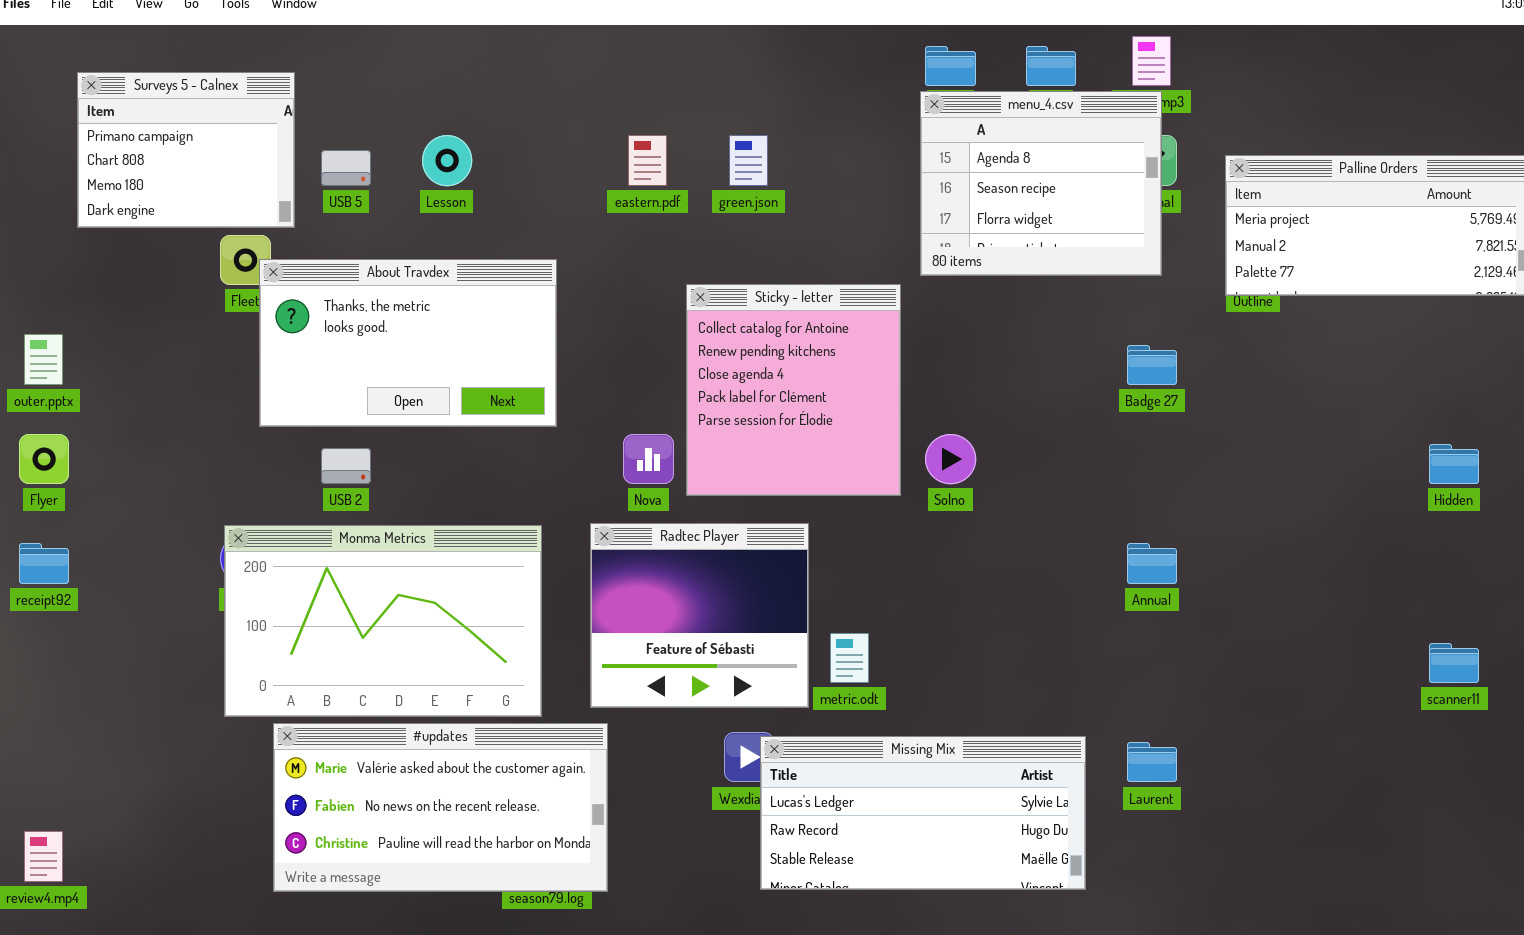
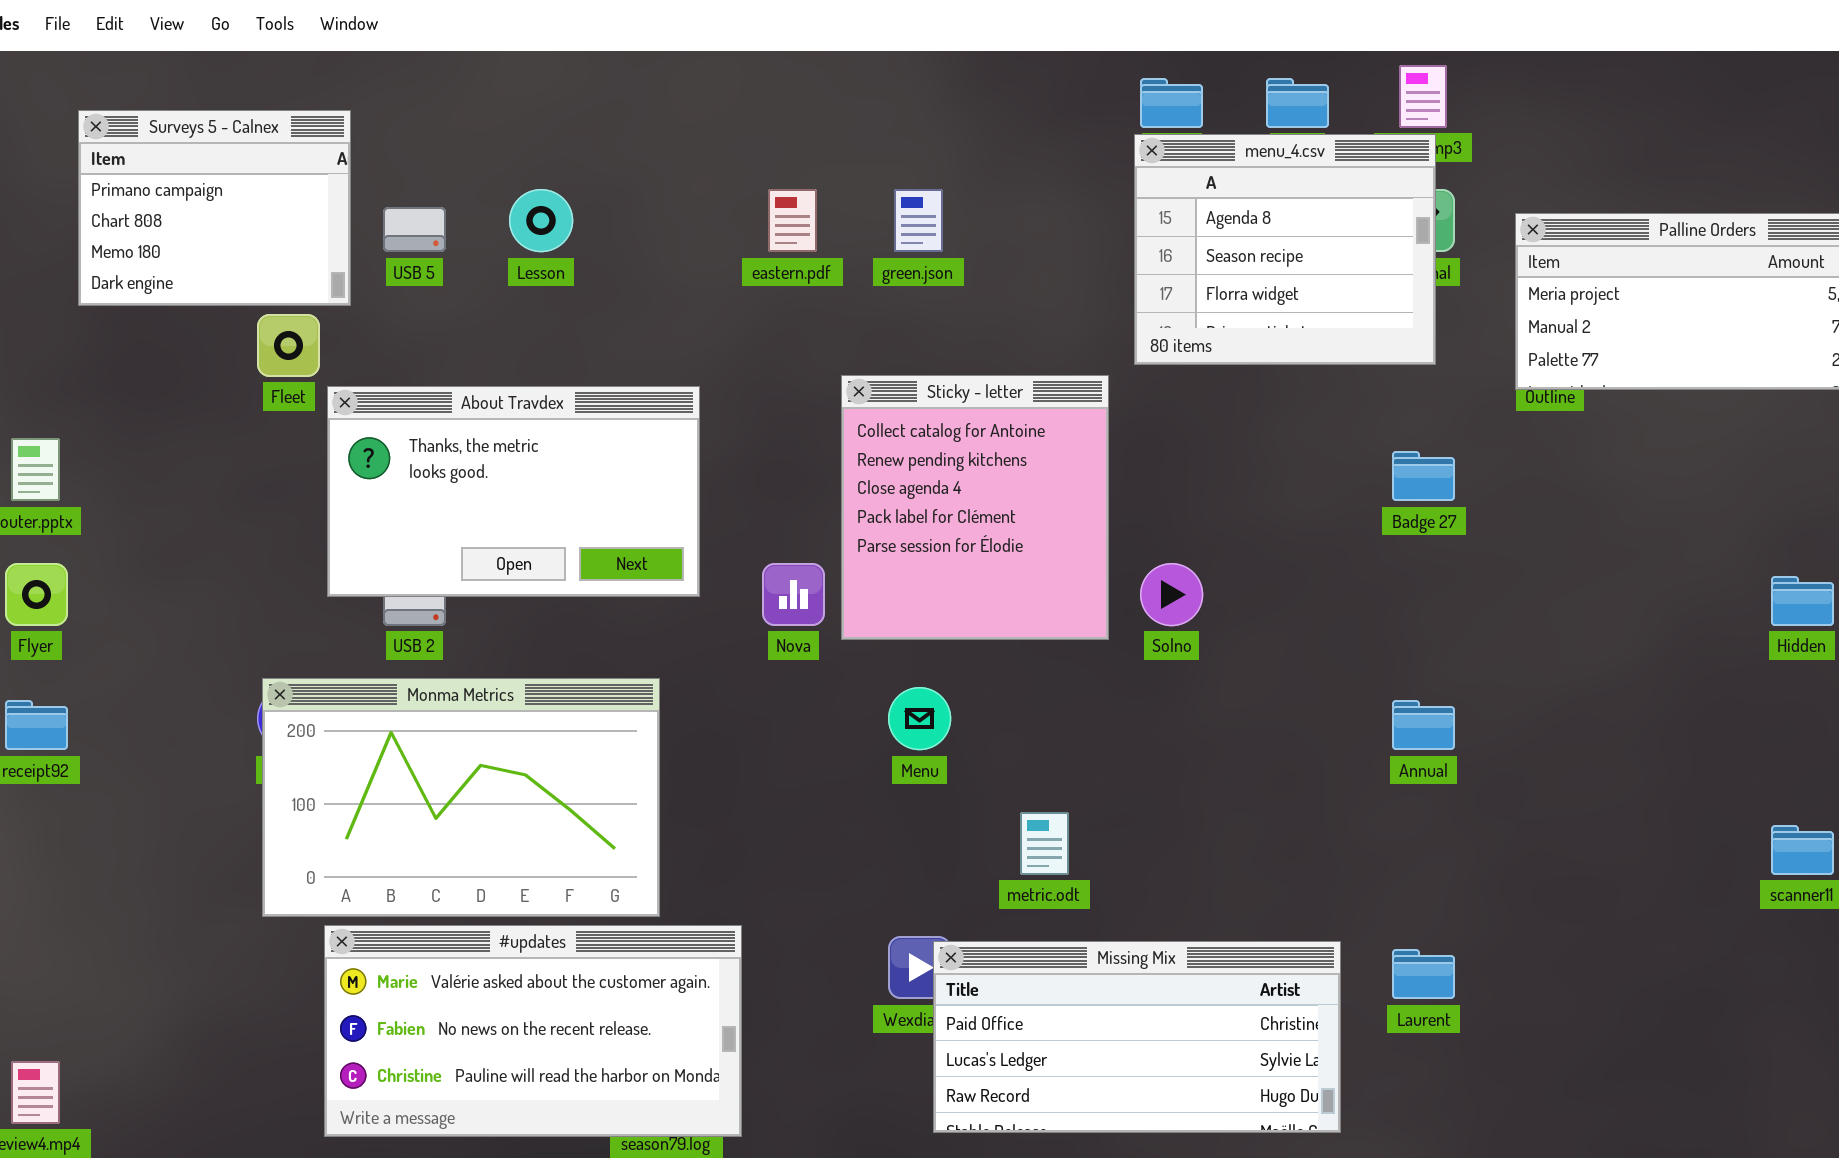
About Travdex: [259,259,557,427] -> [327,386,700,597], moved
Radtec Player: [590,523,809,708] -> none, closed
Missing Mix: [760,736,1086,890] -> [933,941,1341,1133], scrolled up 1 row

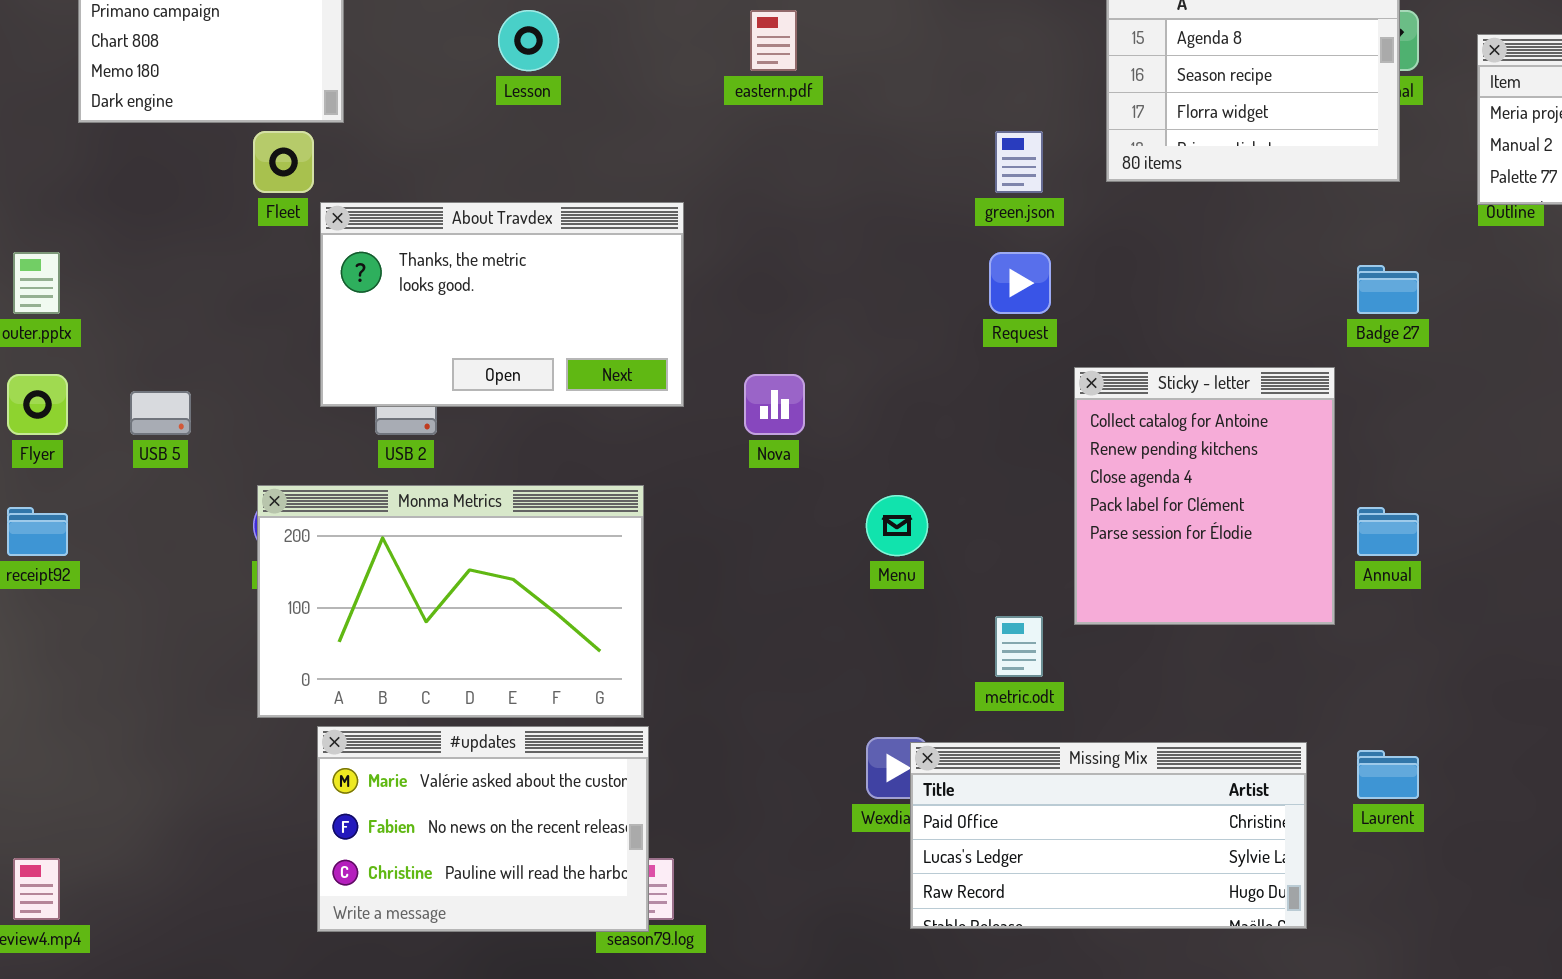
green.json: [894,189,943,252] -> [995,131,1043,193], moved
USB 5: [383,207,446,252] -> [130,391,191,435], moved
Sticky - letter: [841,375,1109,640] -> [1074,367,1335,625], moved
#updates: [324,925,742,1137] -> [317,726,649,932], resized

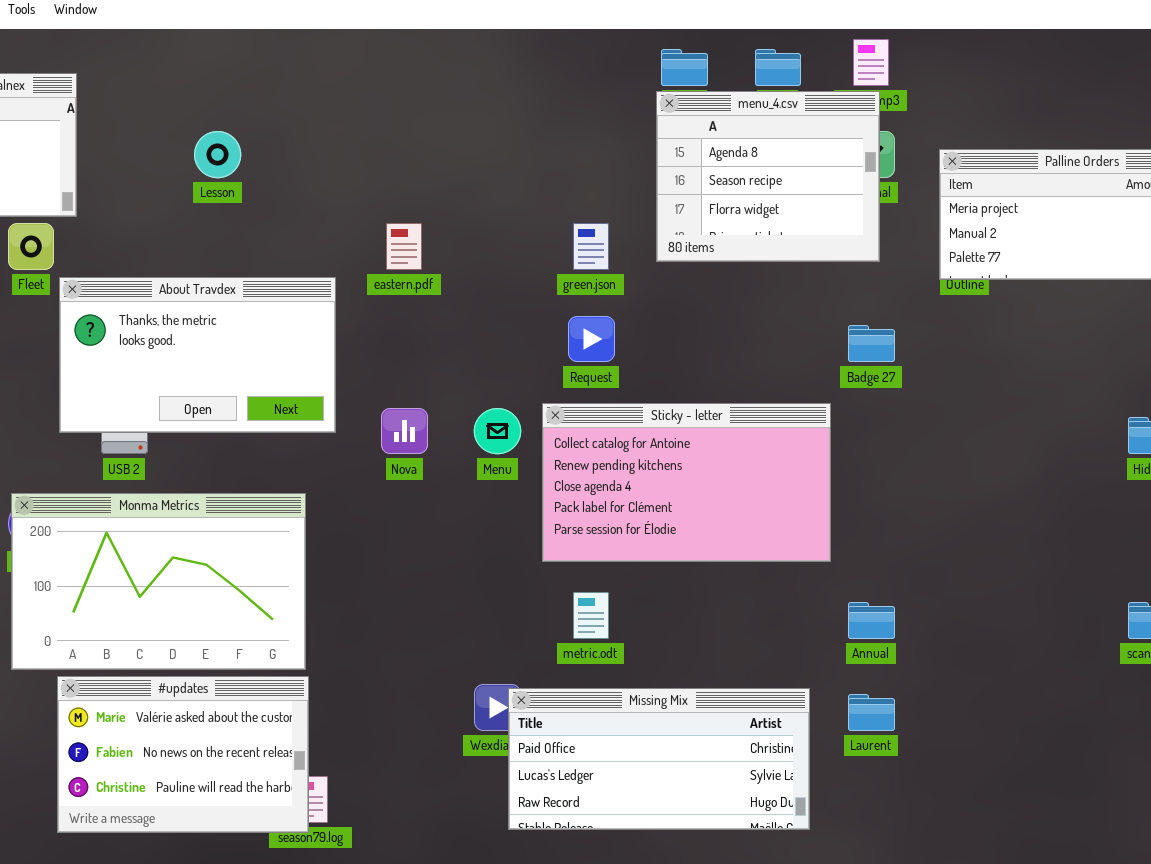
eastern.pdf: [750,10,797,71] -> [386,223,422,270], moved
Sticky - letter: [1074,367,1335,625] -> [542,403,831,562], resized
Menu: [866,495,928,556] -> [474,408,521,454], moved
Annual: [1357,507,1419,556] -> [848,602,895,639], moved

